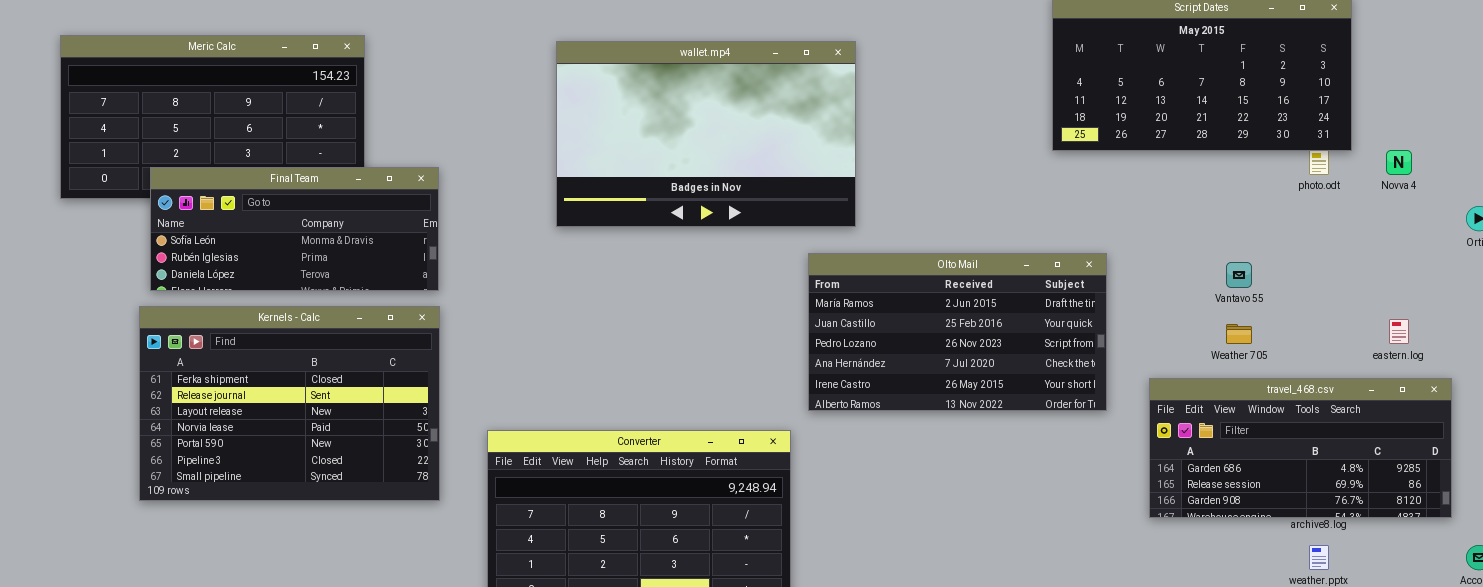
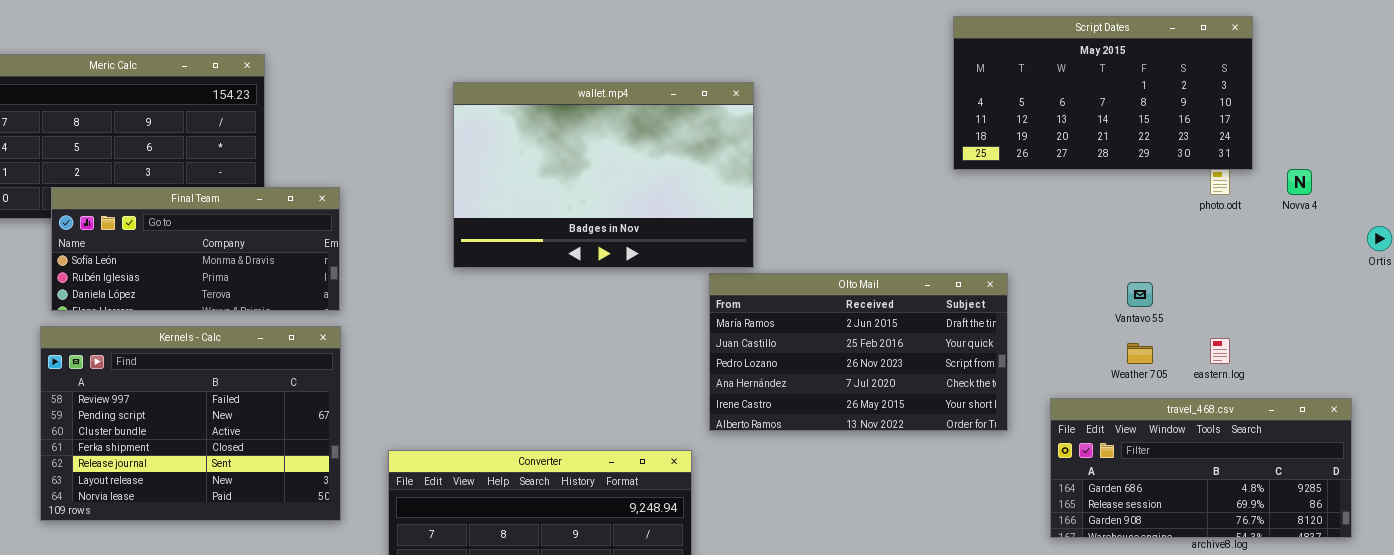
wallet.mp4: [556,41,856,227] -> [453,82,754,268], moved
Kernels - Calc: [139,306,440,501] -> [40,326,341,521], scrolled up 3 rows
eastern.log: [1389,319,1409,344] -> [1210,338,1230,364], moved

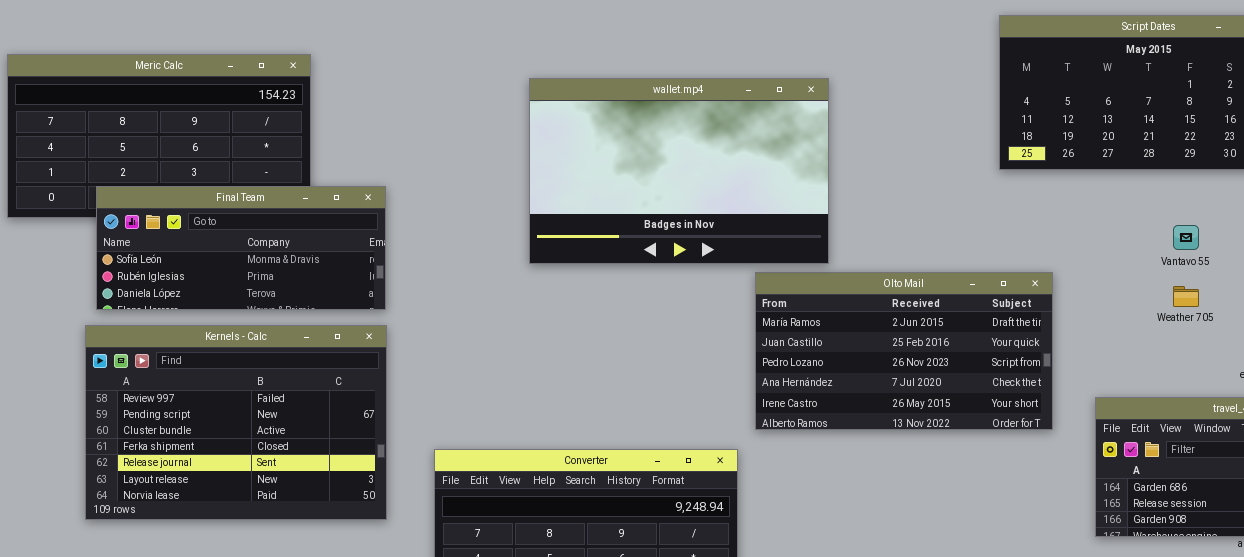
wallet.mp4: [453,82,754,268] -> [529,78,829,264], moved
Vantavo 55: [1127,282,1153,307] -> [1173,225,1199,250], moved
Weather 705: [1127,343,1153,364] -> [1173,286,1199,307], moved

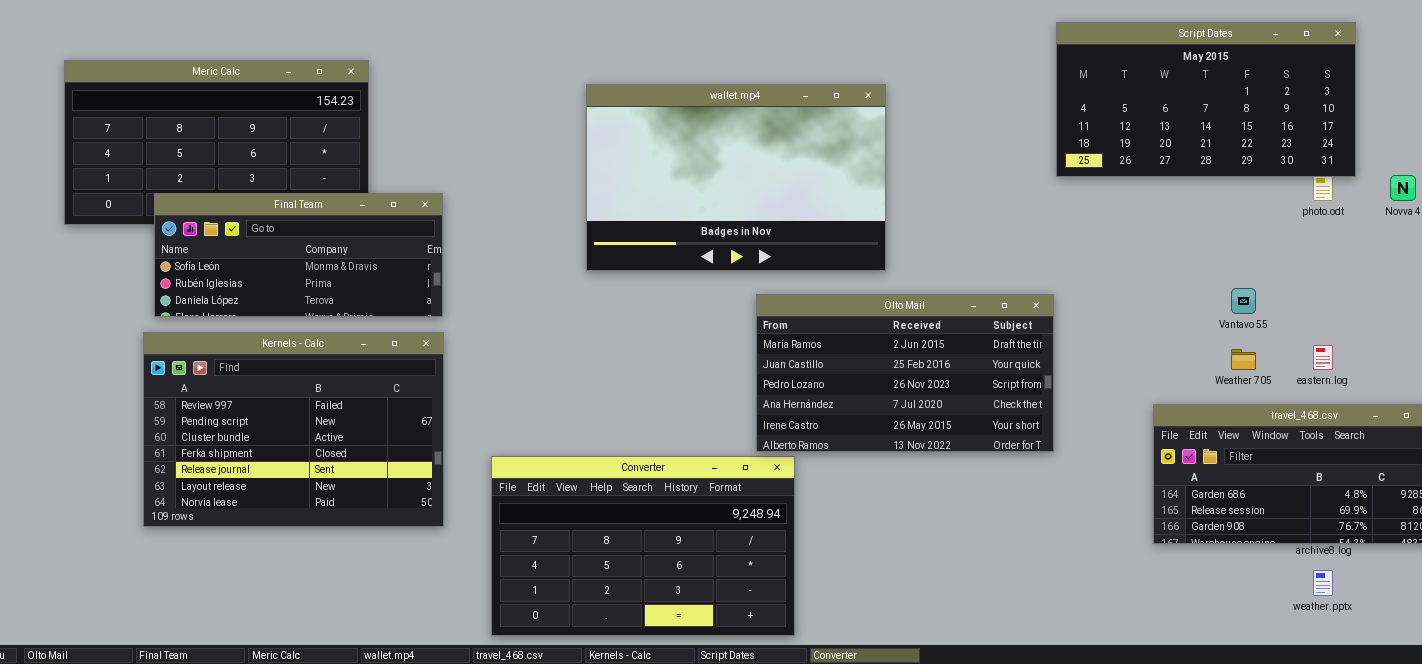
Vantavo 55: [1173,225,1199,250] -> [1231,288,1256,314], moved
Olto Mail: [755,272,1053,430] -> [756,294,1054,452], moved
Weather 705: [1173,286,1199,307] -> [1231,349,1256,370], moved

